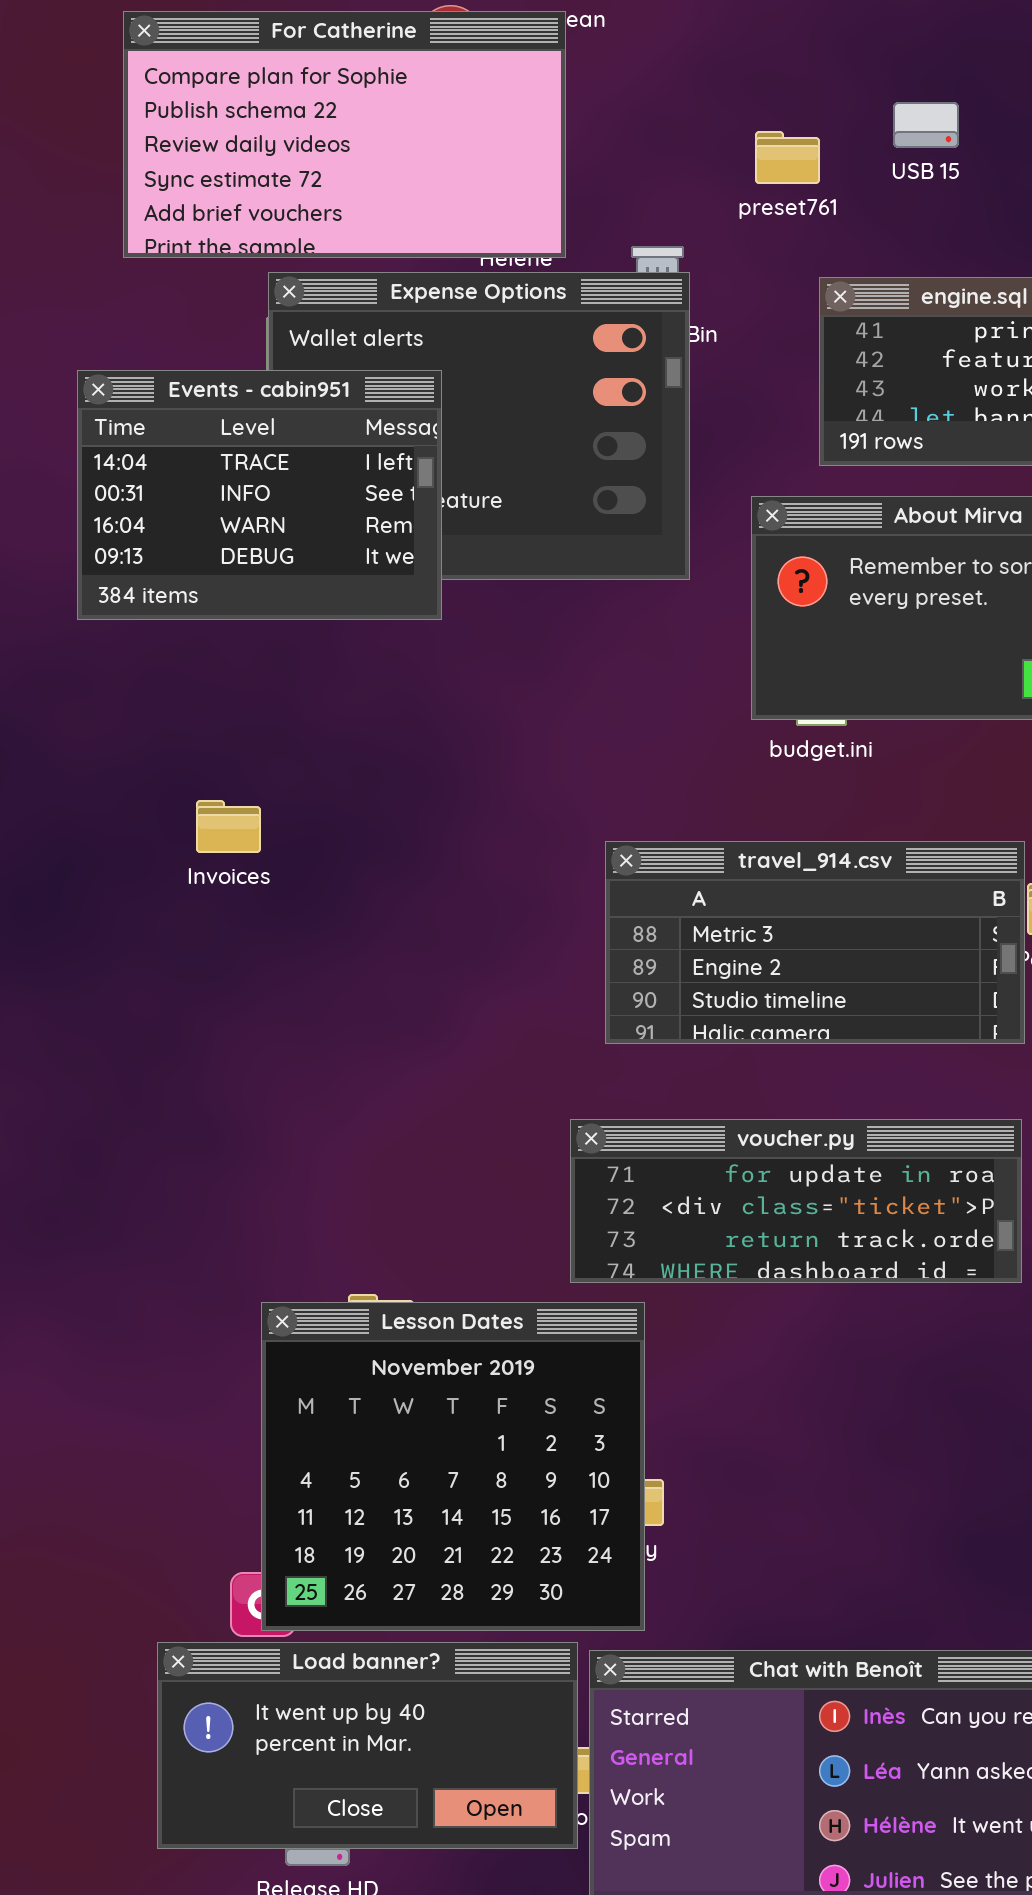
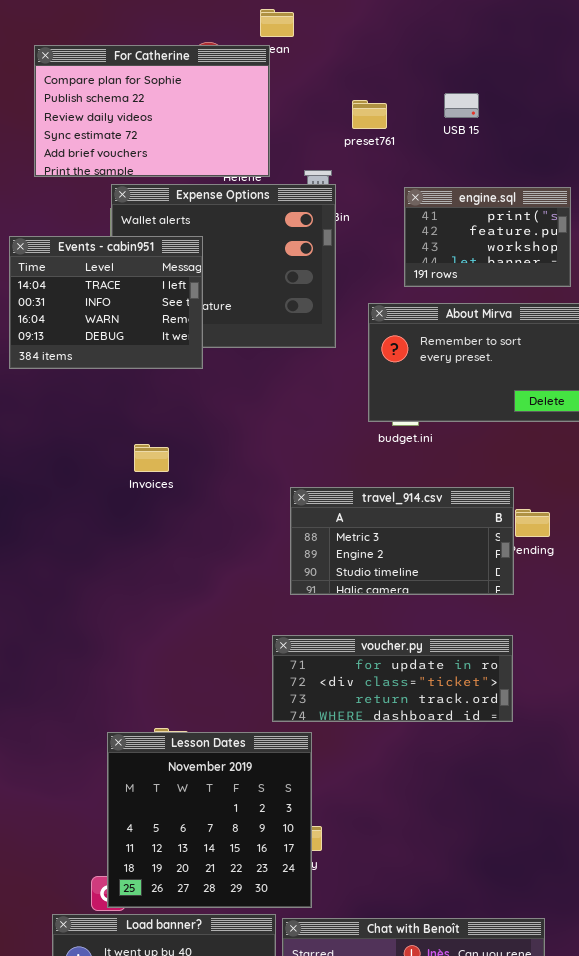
preset761: [755,131,820,184] -> [352,100,387,129], moved
Invoices: [196,800,261,853] -> [134,444,169,472], moved

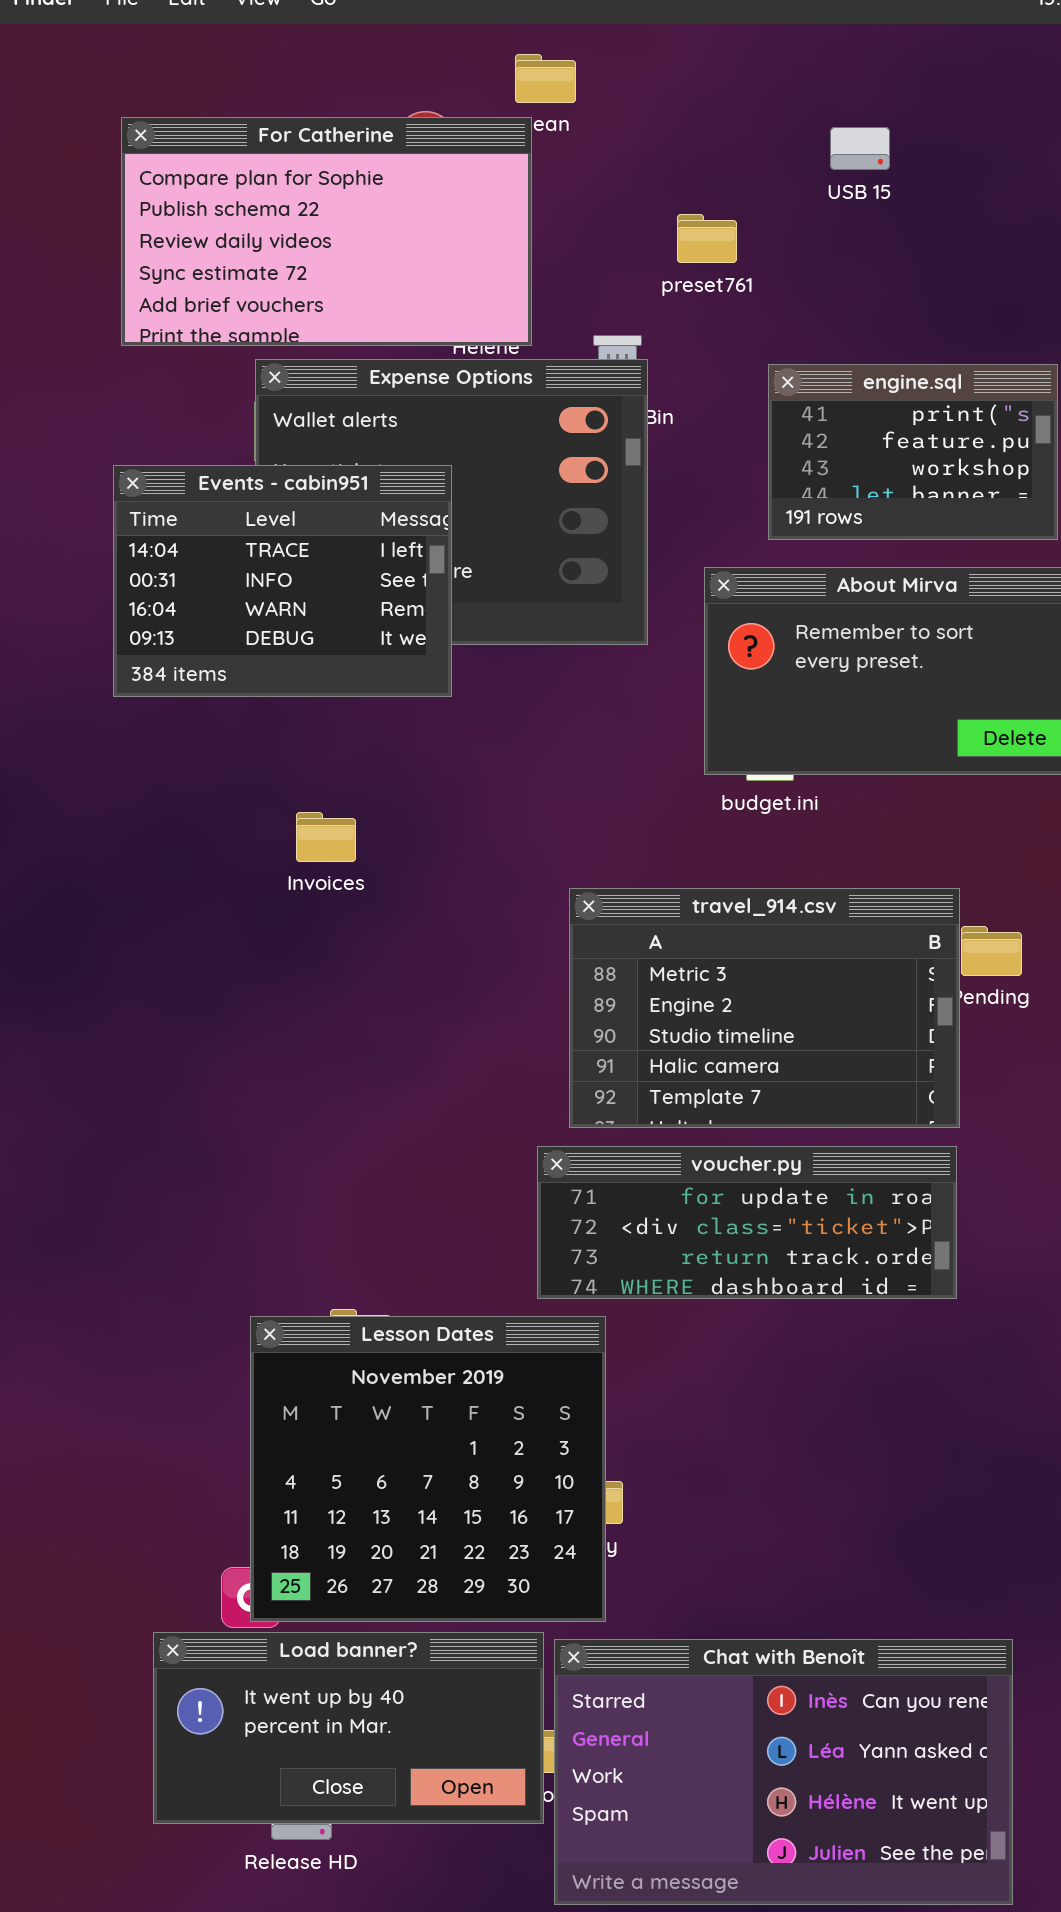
USB 15: [444,93,479,118] -> [830,127,890,170], moved
Events - cabin951: [9,236,203,369] -> [113,465,452,697], moved
travel_914.csv: [290,487,514,595] -> [569,888,960,1128], resized

